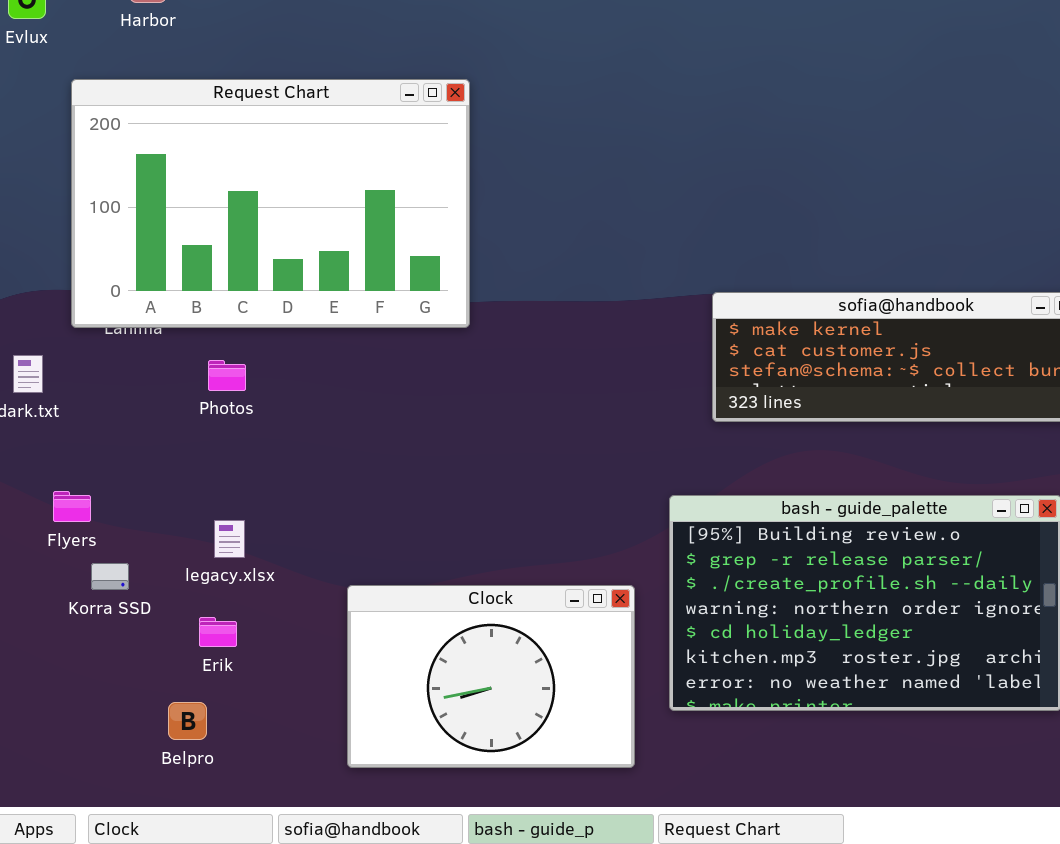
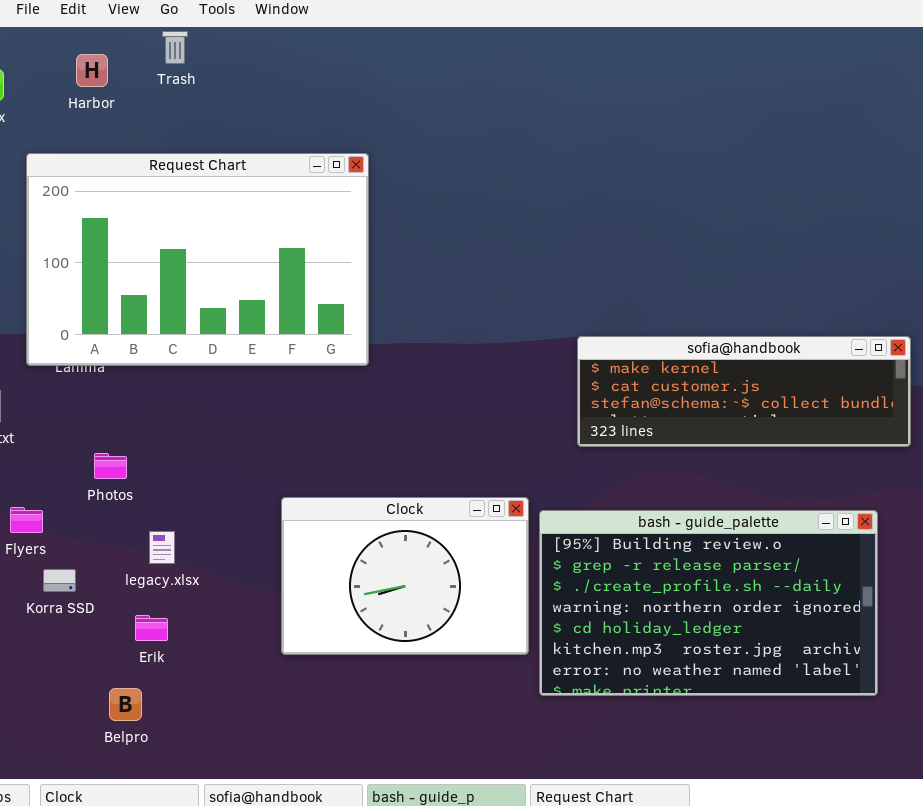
Photos: [208,360,246,391] -> [94,453,127,479], moved
Clock: [347,585,635,768] -> [281,497,529,655], moved

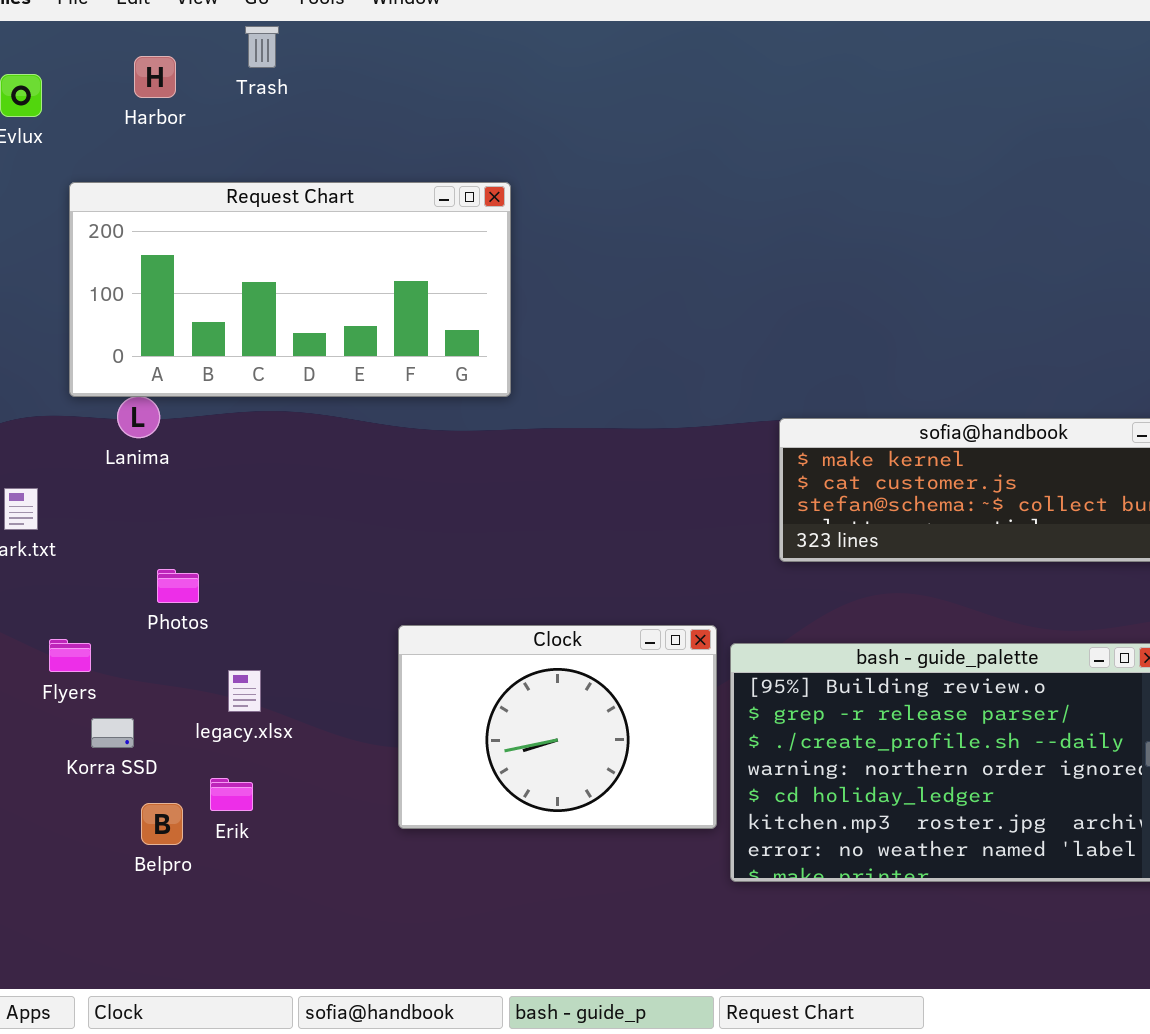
Request Chart: [26,153,369,366] -> [69,182,511,397], resized
Belpro: [109,688,142,721] -> [141,803,183,845], moved

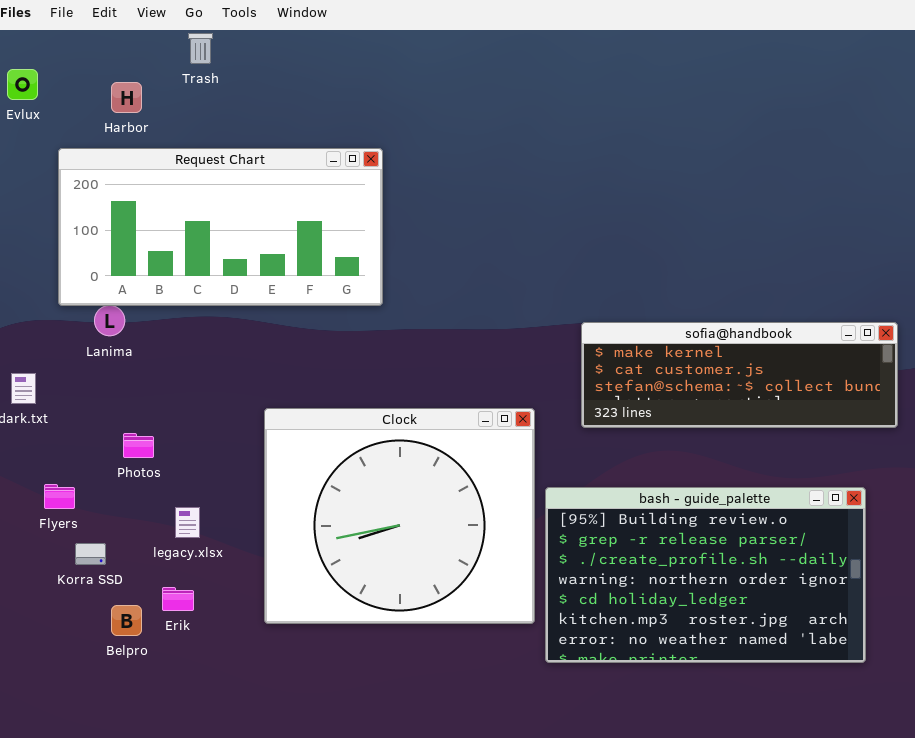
Harbor: [134,56,176,98] -> [111,82,142,113], moved
Clock: [398,625,717,829] -> [264,408,535,624], resized

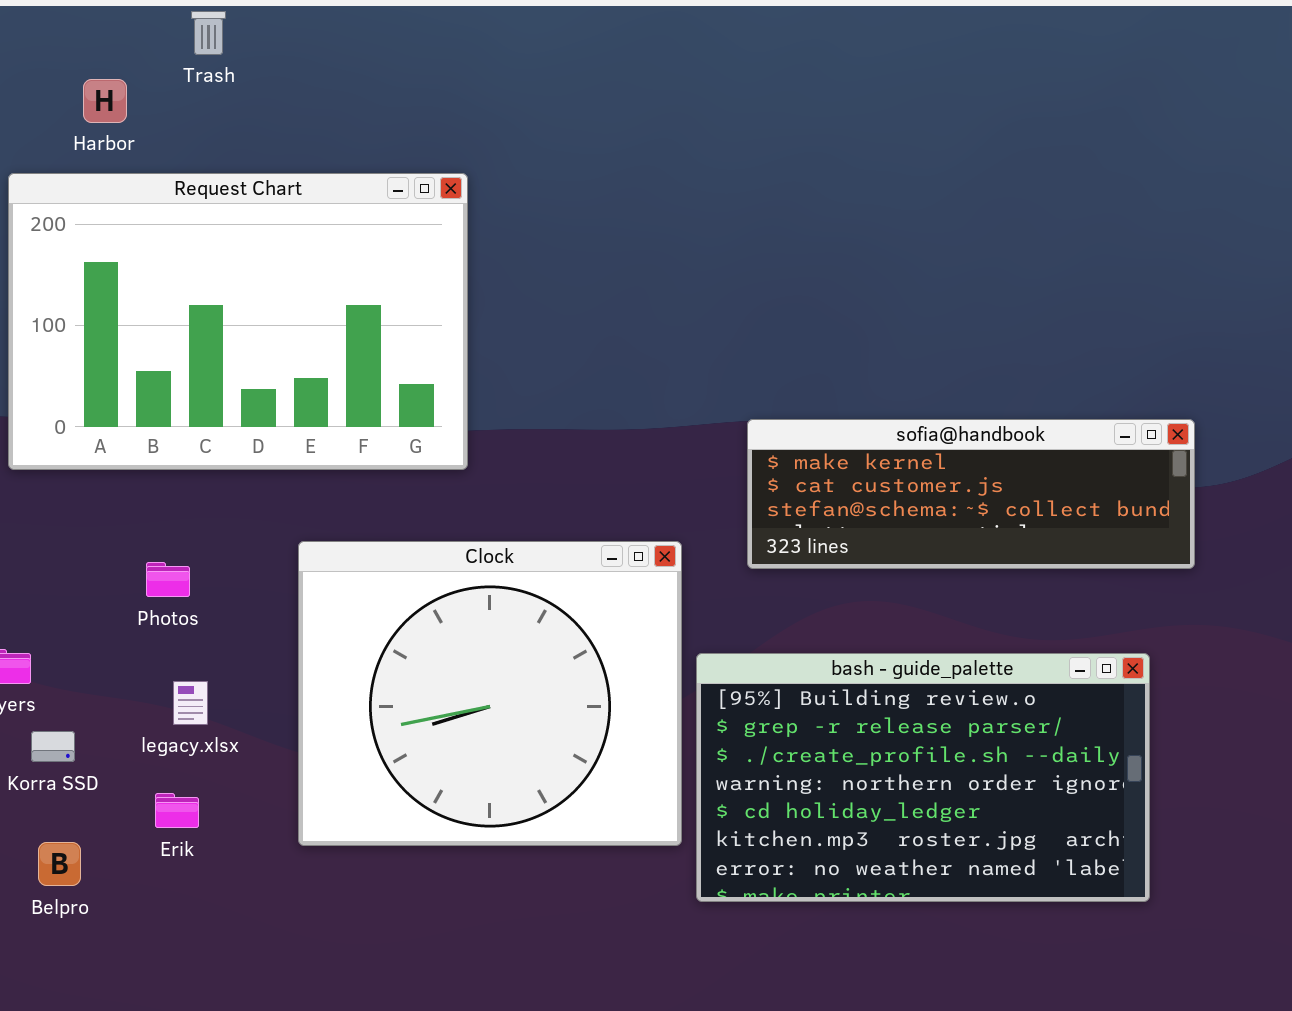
Request Chart: [58,148,383,306] -> [8,173,468,470], resized
Photos: [123,433,154,458] -> [146,562,190,597], moved
Belpro: [111,605,142,636] -> [38,842,81,886], moved

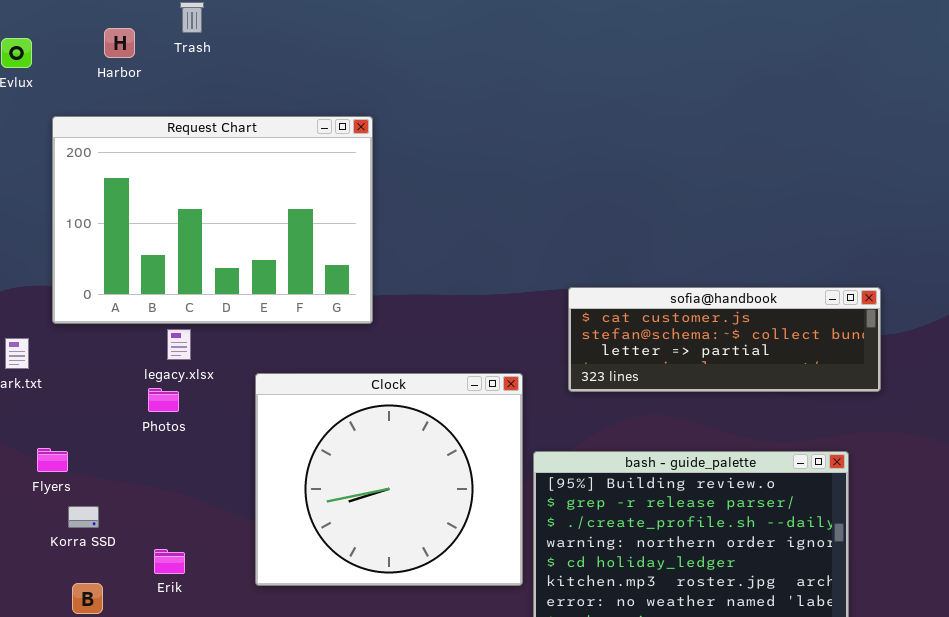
Harbor: [83,79,127,123] -> [104,28,135,58], moved
sofia@handbook: [747,419,1195,569] -> [568,287,881,392], scrolled down 1 row
legacy.xlsx: [173,681,208,725] -> [167,329,191,360], moved

